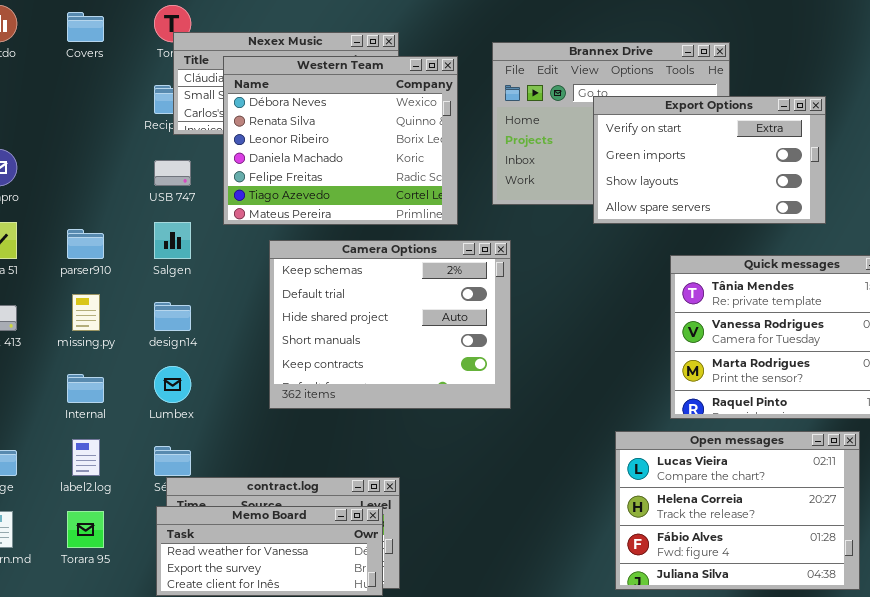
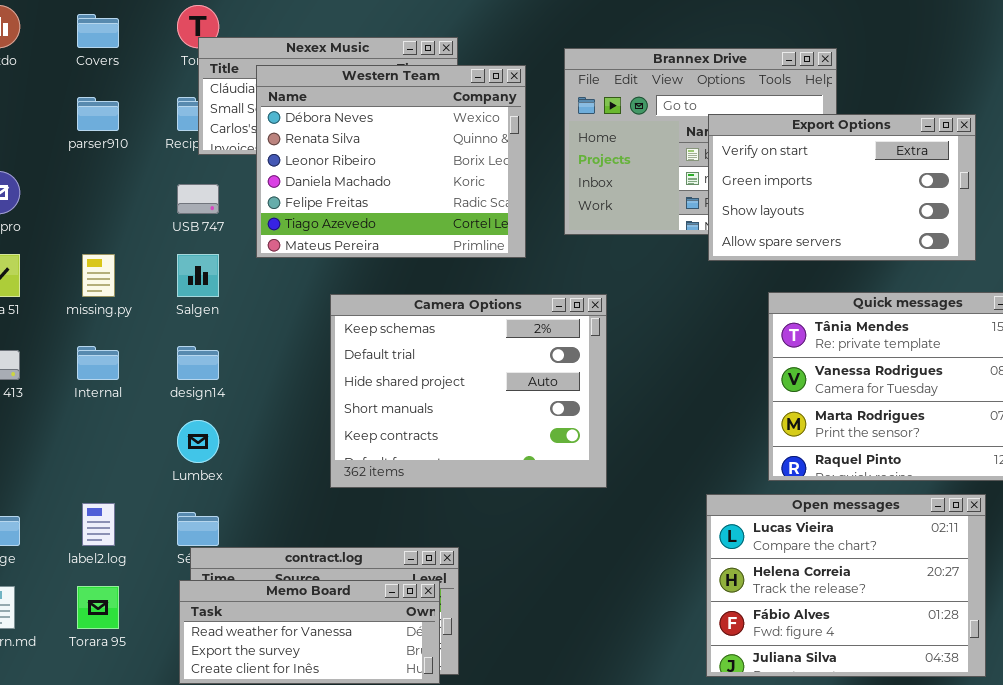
Export Options: [593,96,826,224] -> [708,114,976,261], moved
parser910: [67,229,104,259] -> [77,97,119,131], moved
Camera Options: [269,240,511,409] -> [330,294,607,488], moved
missing.py: [72,294,100,331] -> [82,254,115,297], moved
Internal: [67,374,104,403] -> [77,346,119,380], moved

